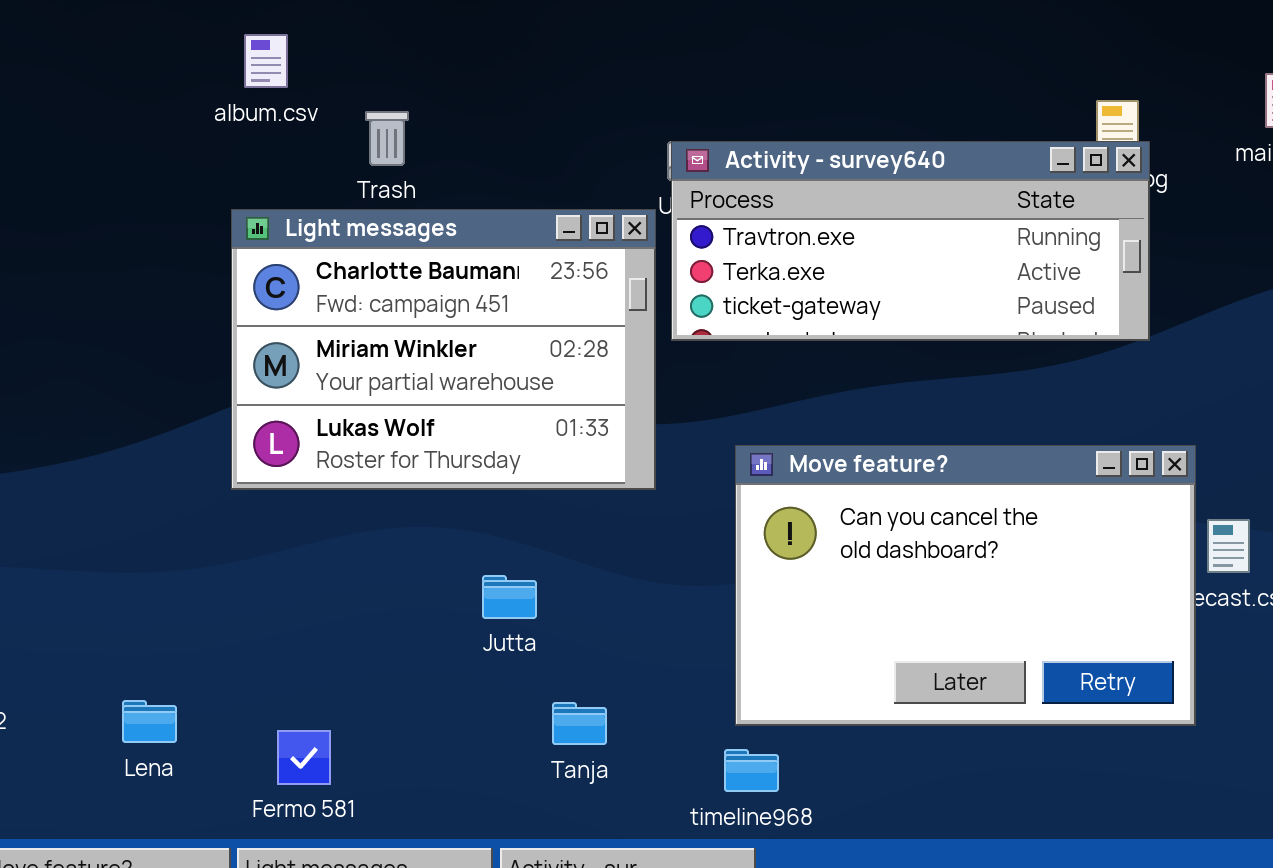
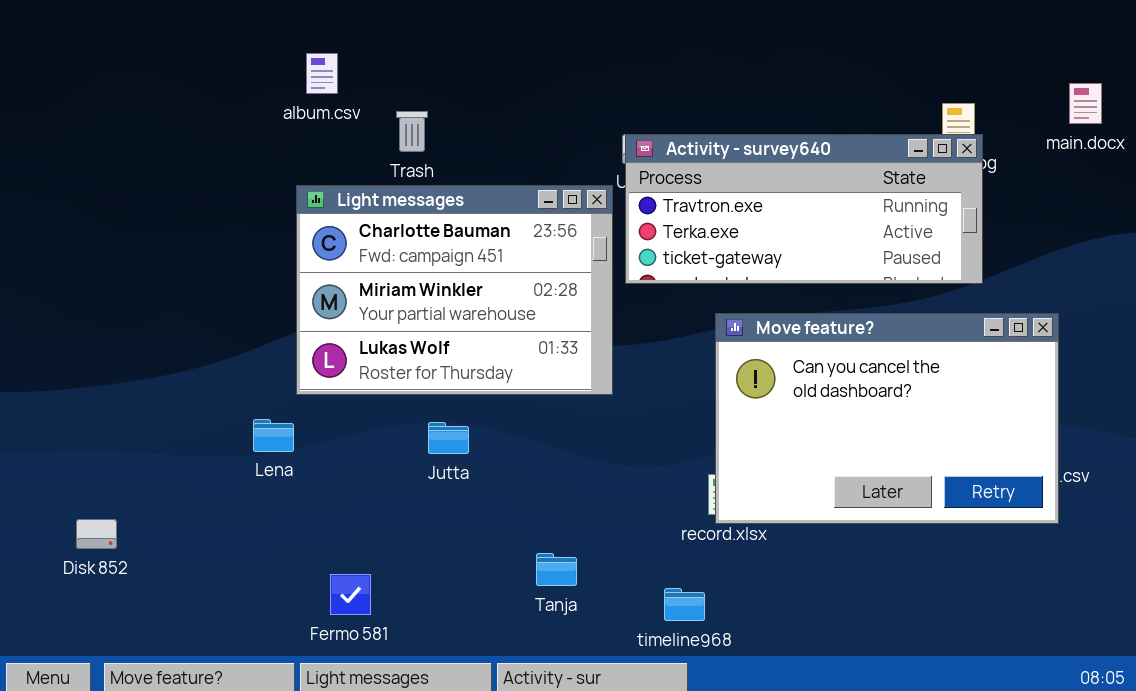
Move feature?: [735,445,1196,726] -> [715,313,1059,524], moved
Jutta: [482,575,537,619] -> [428,422,469,454], moved
Lena: [122,700,177,743] -> [253,419,294,452], moved

